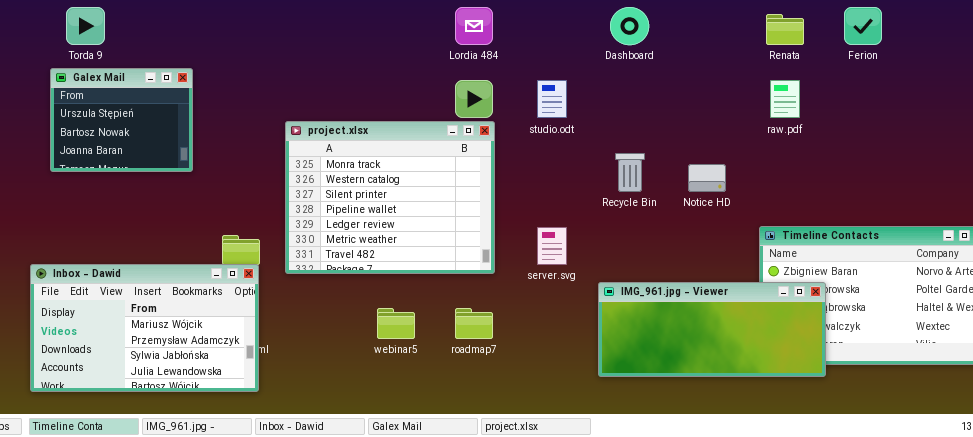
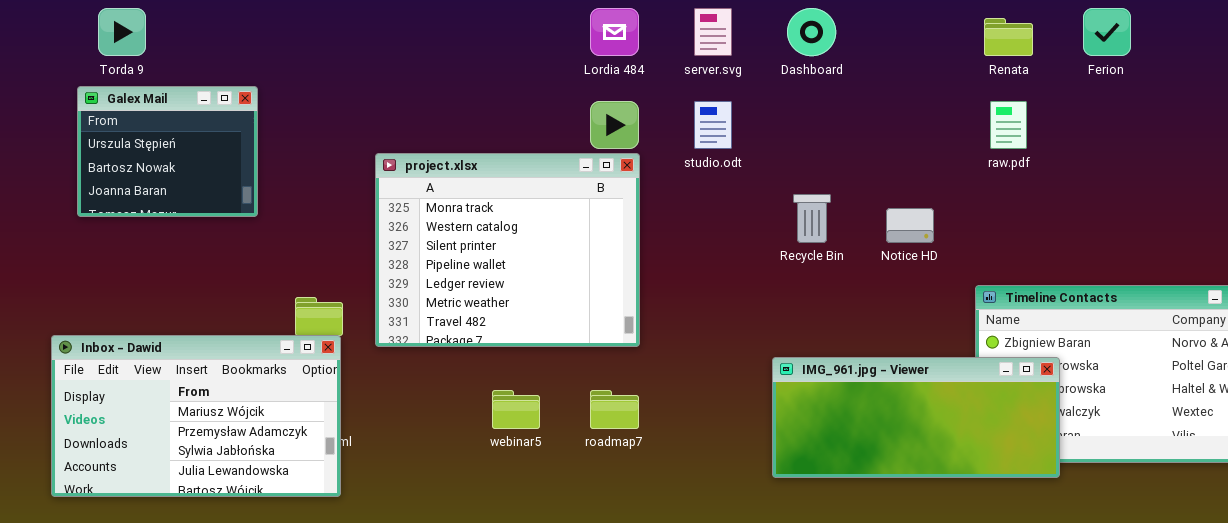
server.svg: [537,227,567,265] -> [694,8,732,56], moved

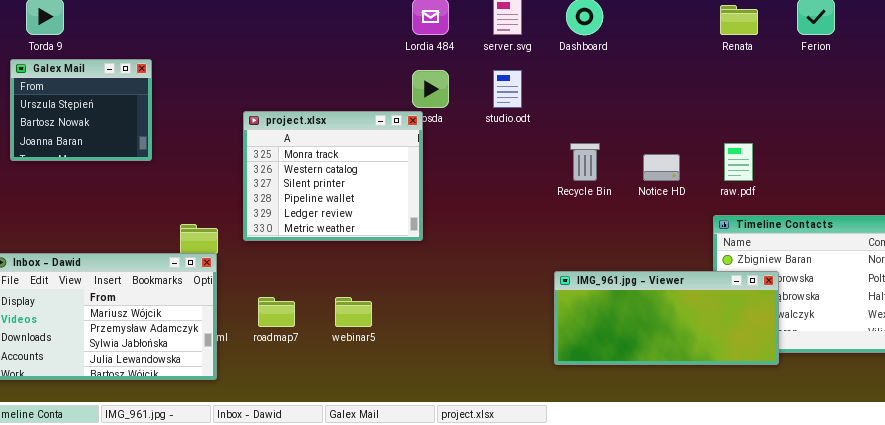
raw.pdf: [990,101,1027,149] -> [724,143,753,181], moved
project.xlsx: [375,153,640,347] -> [243,111,423,241], resized
roadmap7: [590,390,639,429] -> [258,297,295,327], moved

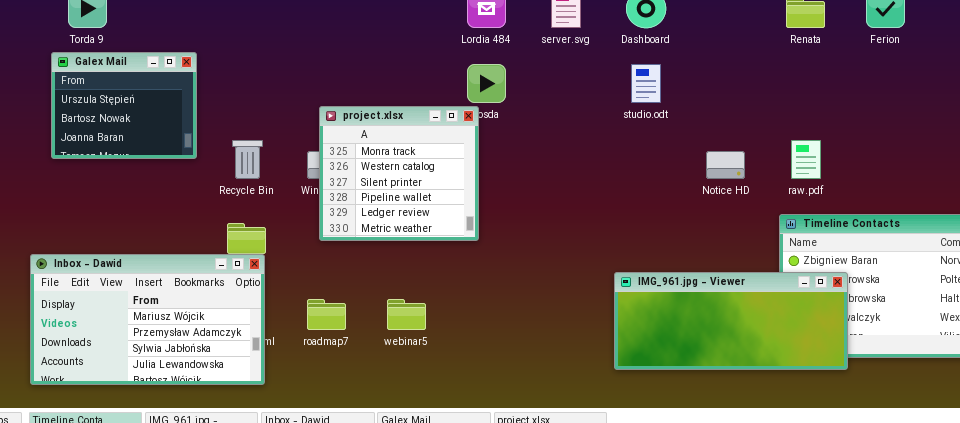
studio.odt: [493,70,522,108] -> [631,64,661,103], moved
project.xlsx: [243,111,423,241] -> [319,106,479,241], resized
Recycle Bin: [570,143,600,181] -> [232,140,263,179], moved

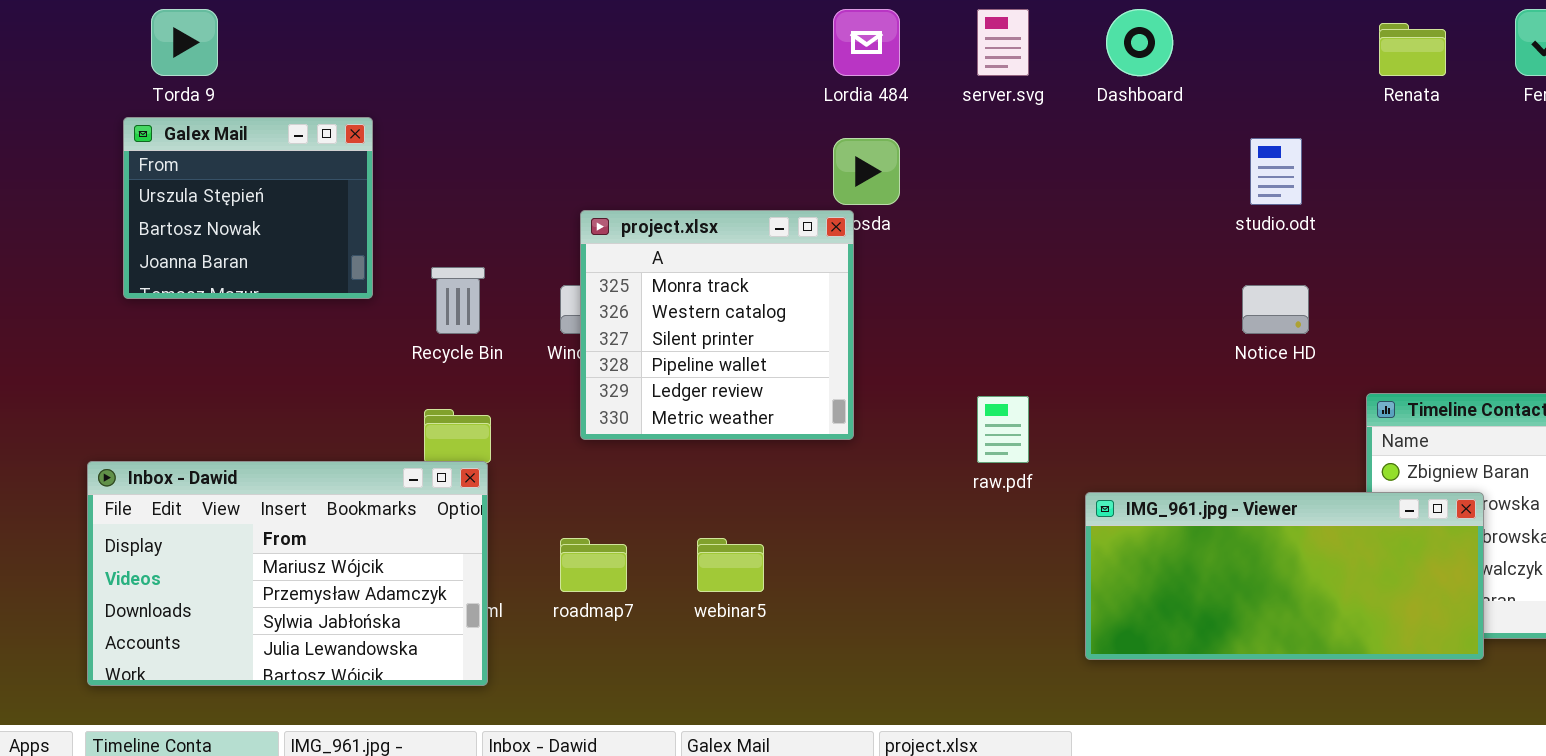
studio.odt: [631,64,661,103] -> [1250,138,1302,205], moved
raw.pdf: [791,140,821,179] -> [977,396,1029,463], moved

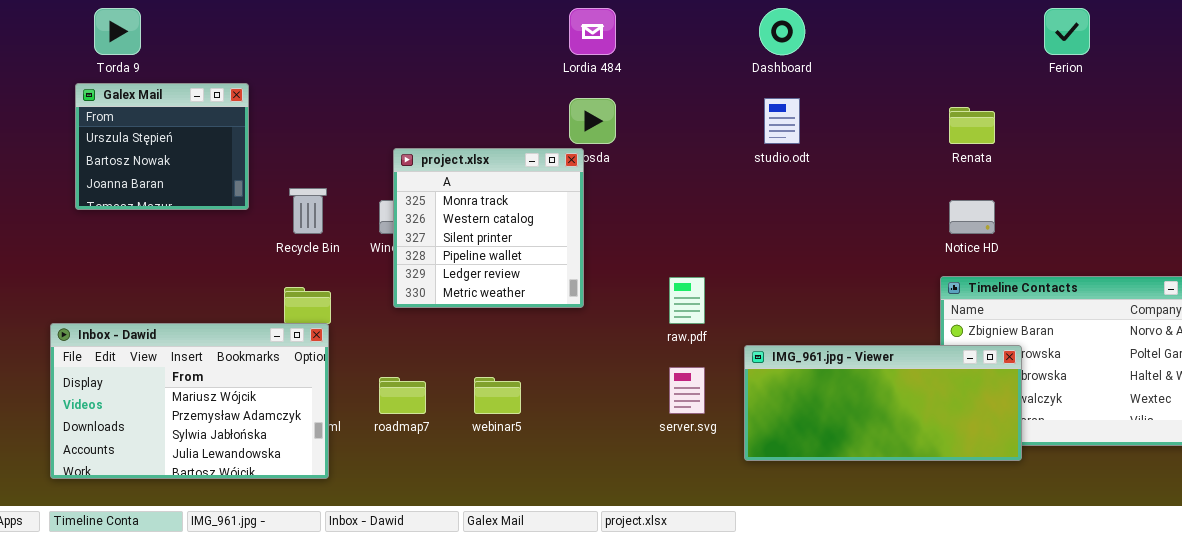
server.svg: [977,9,1029,76] -> [669,367,705,414], moved
Renata: [1379,23,1446,76] -> [949,107,995,144], moved
studio.odt: [1250,138,1302,205] -> [764,98,800,144], moved
Notice HD: [1242,285,1309,334] -> [949,200,995,234], moved

